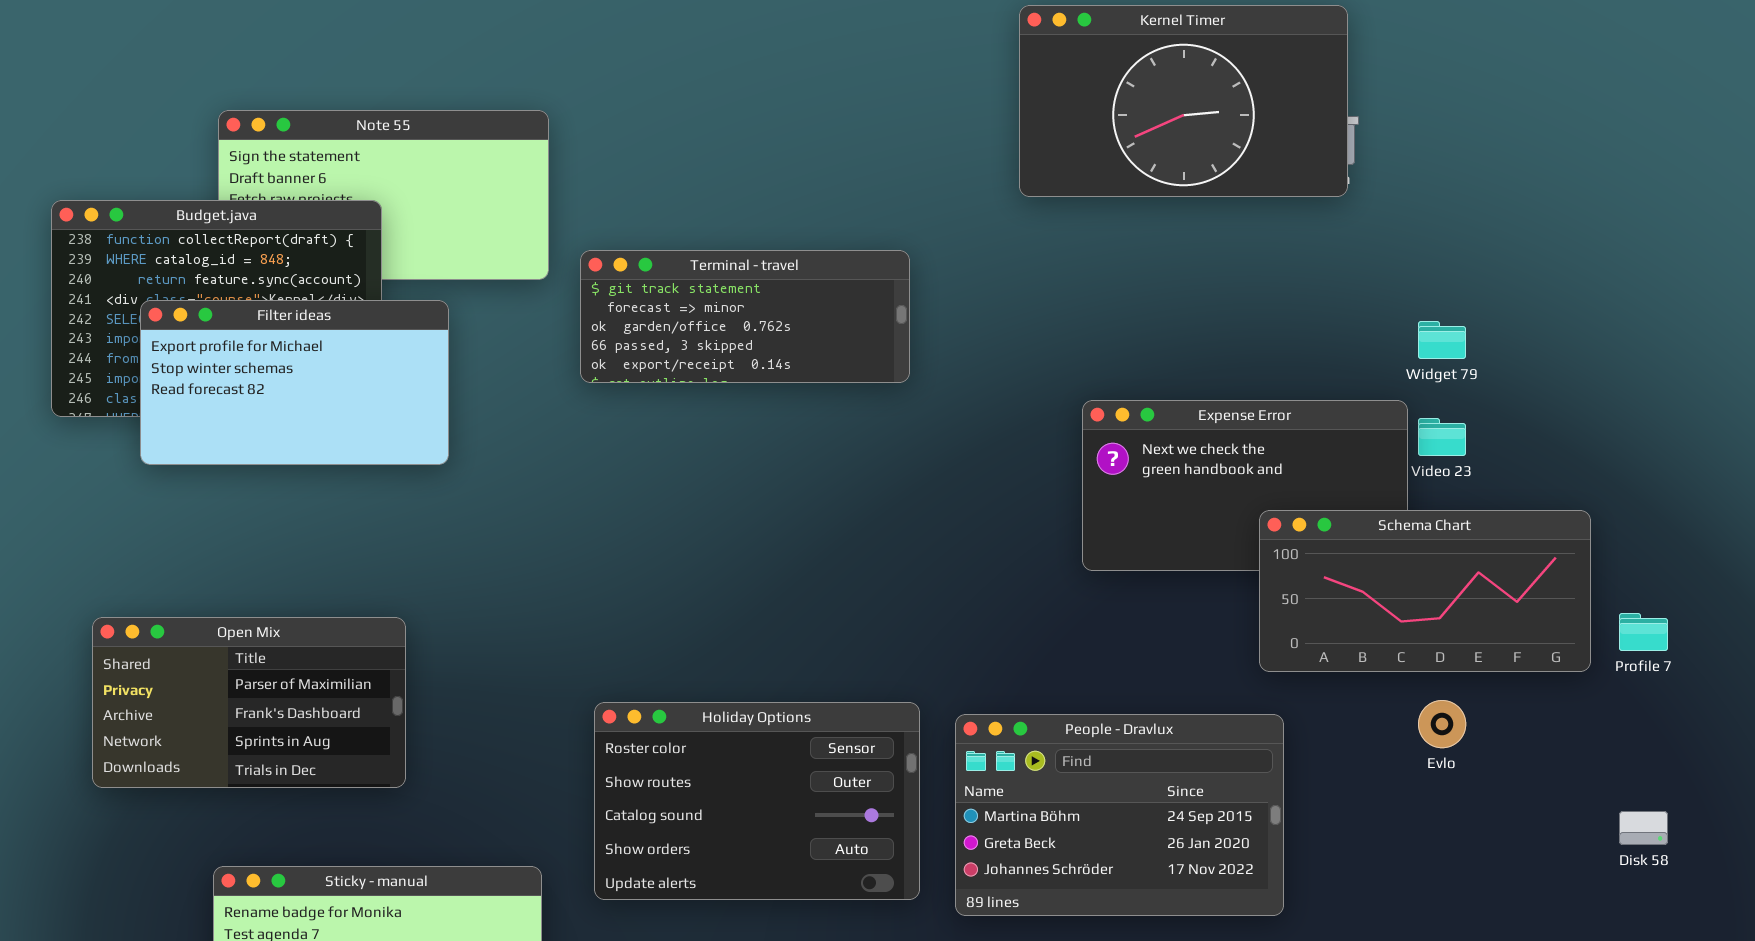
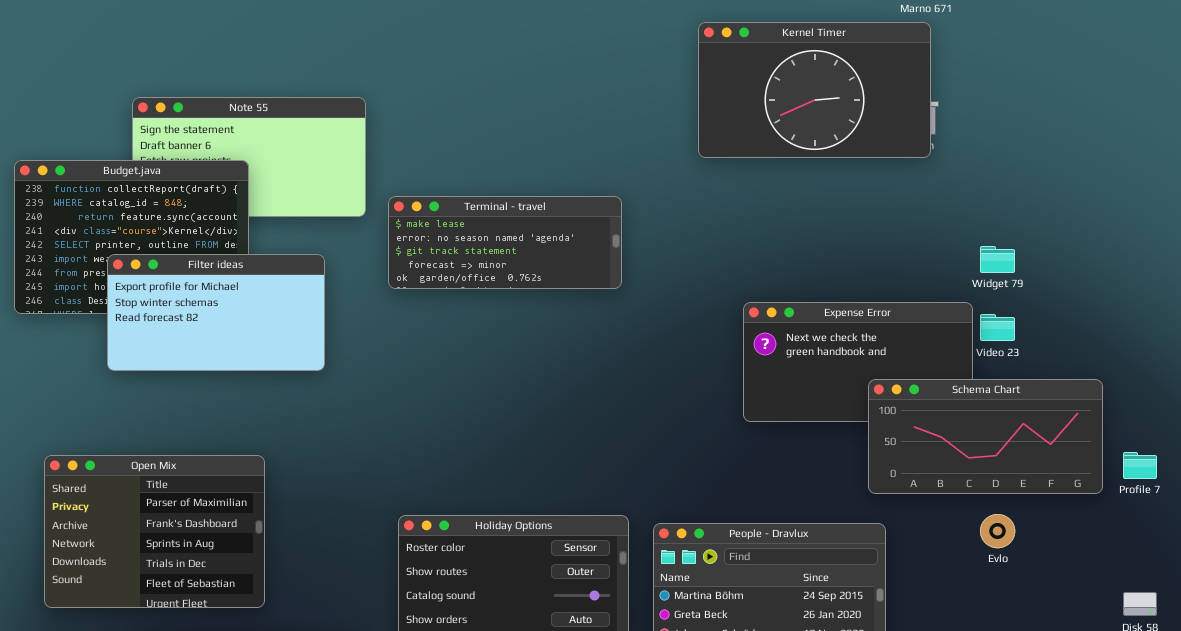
Terminal - travel: [580,250,910,383] -> [388,196,622,289], scrolled up 2 rows
Filter ideas: [140,300,449,465] -> [107,254,325,371], moved
Open Mix: [92,617,406,788] -> [44,455,265,608], resized

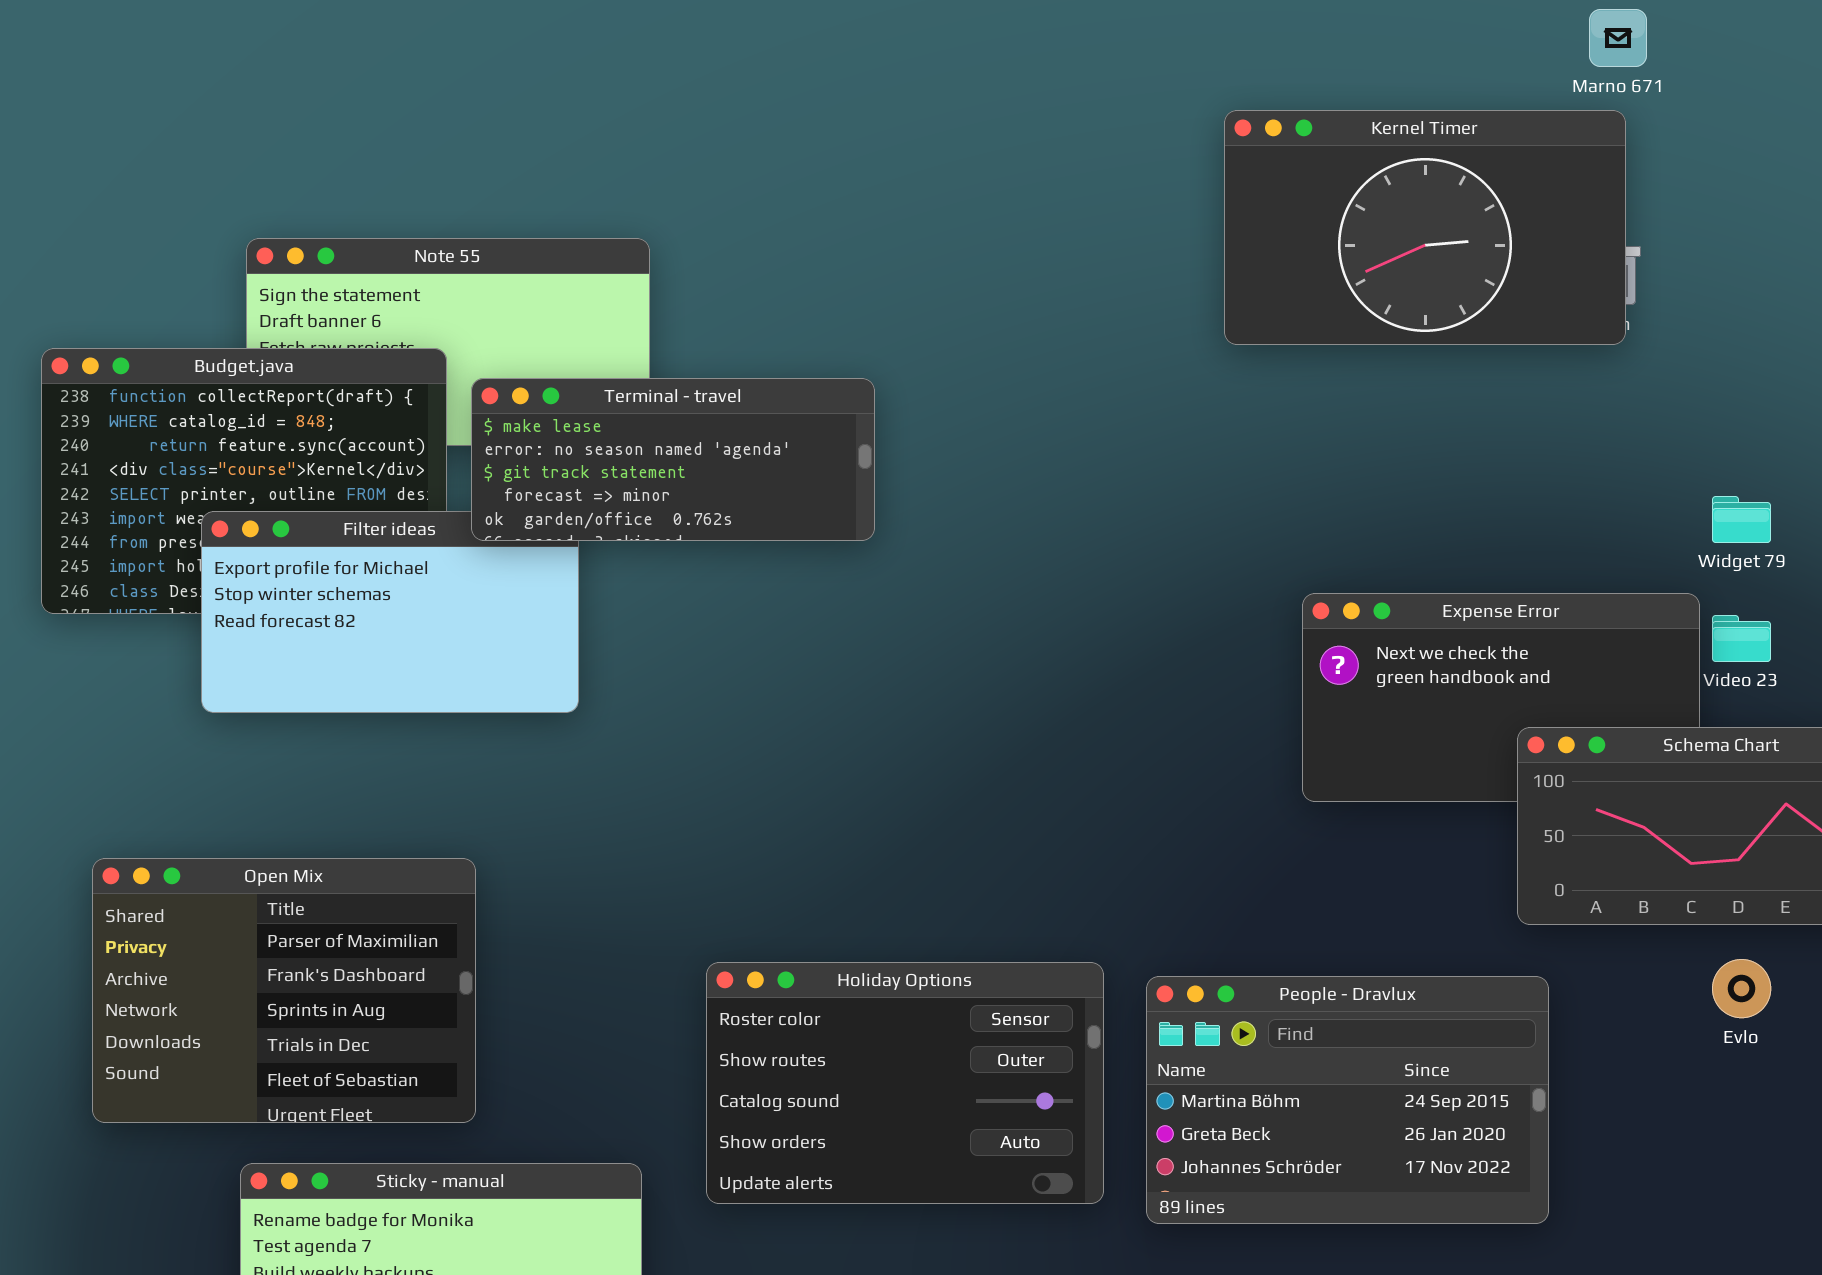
Terminal - travel: [388,196,622,289] -> [471,378,875,541], moved

